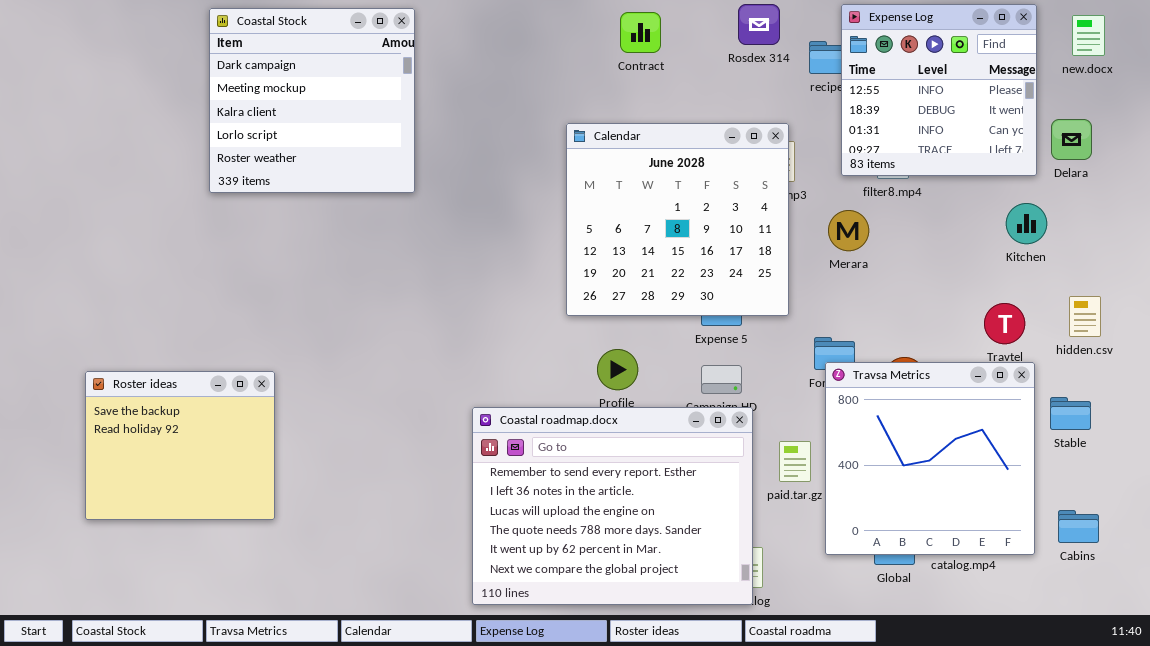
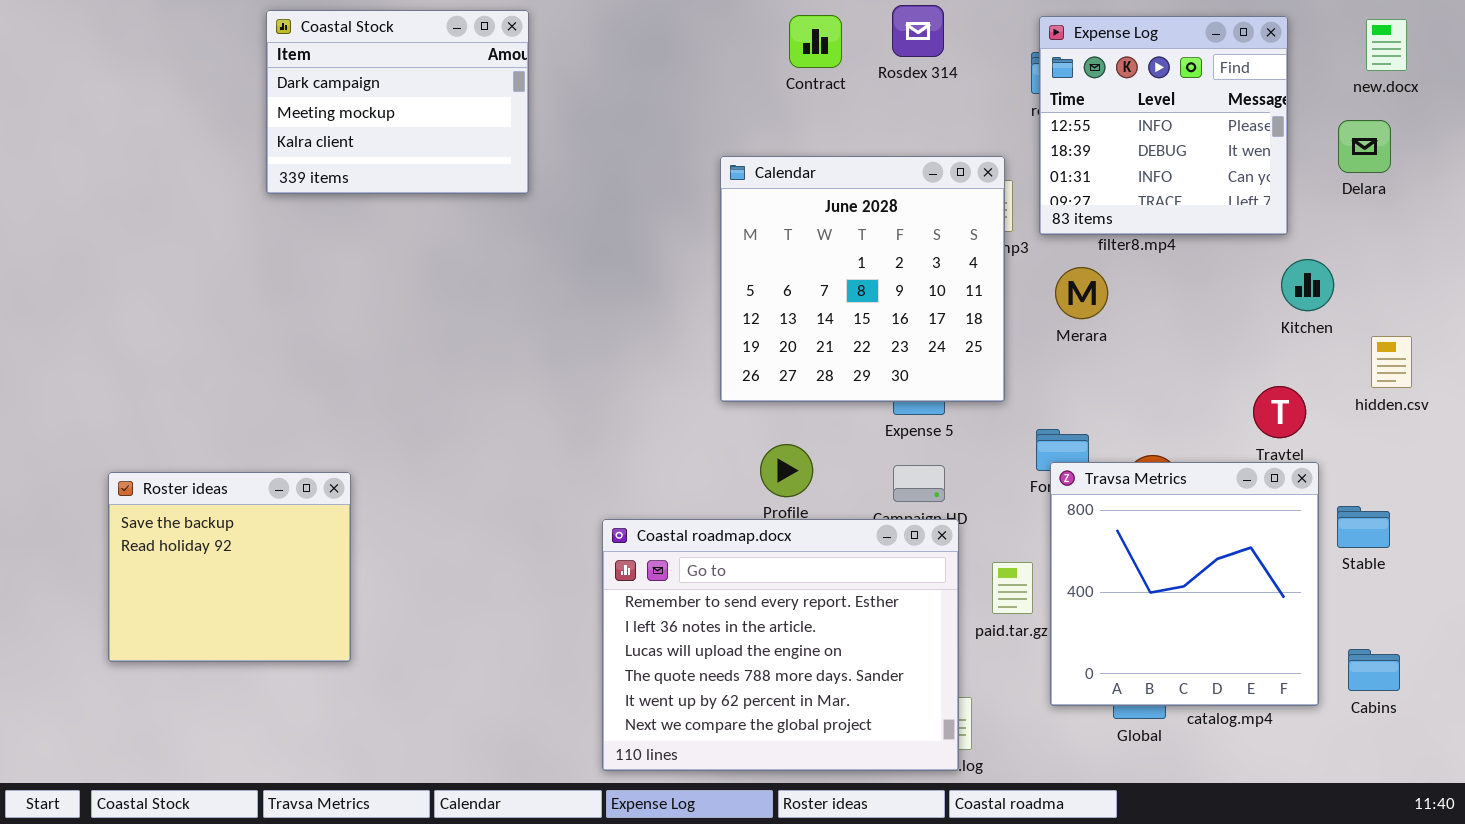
Rosdex 314: [738,4,780,45] -> [892,5,944,57], moved
Expense Log: [841,4,1037,176] -> [1039,16,1288,235], moved
Coastal Stock: [209,8,415,193] -> [266,10,529,194], resized
Delara: [1051,119,1092,160] -> [1338,120,1391,173], moved
hidden.csv: [1069,296,1101,337] -> [1371,336,1412,388], moved

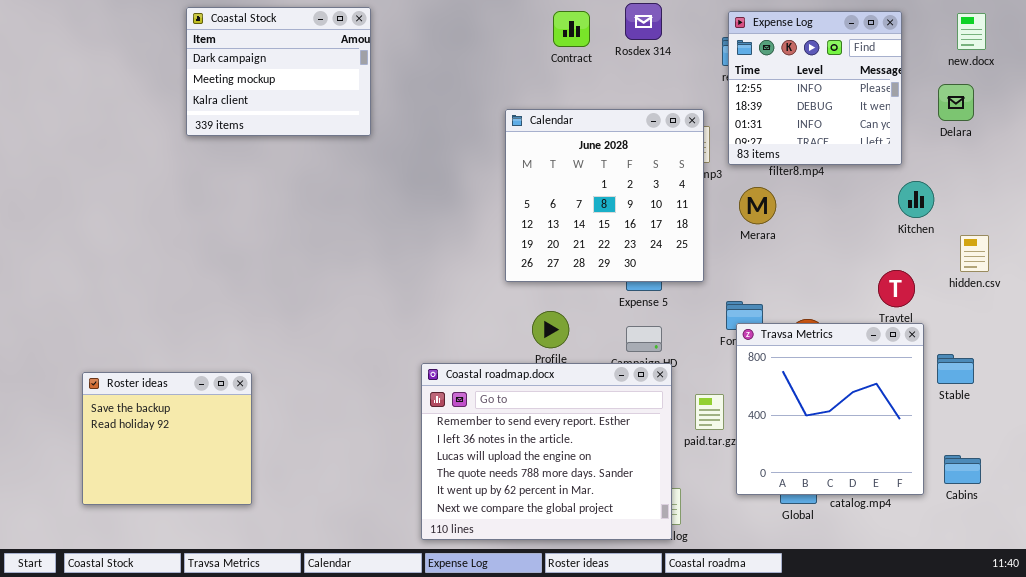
Roster ideas: [108,472,351,662] -> [82,372,252,505], moved

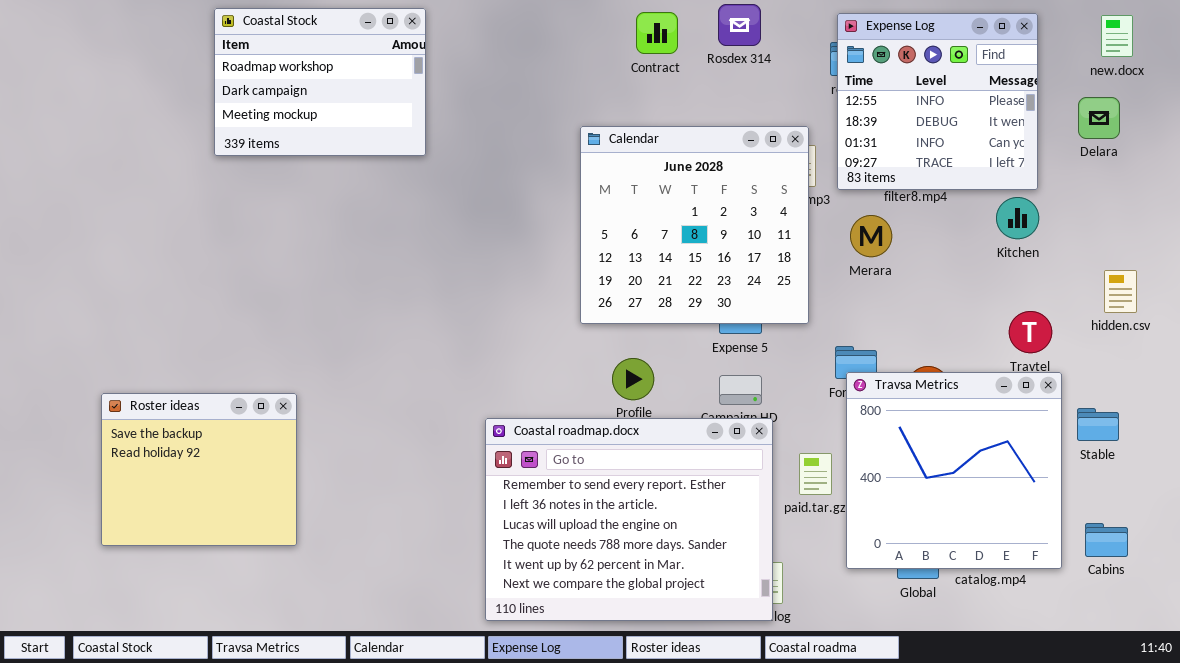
Coastal Stock: [186,7,371,136] -> [214,8,426,156], scrolled up 1 row
Kitchen: [898,181,934,218] -> [996,197,1039,239], moved
Roster ideas: [82,372,252,505] -> [101,393,297,546], moved

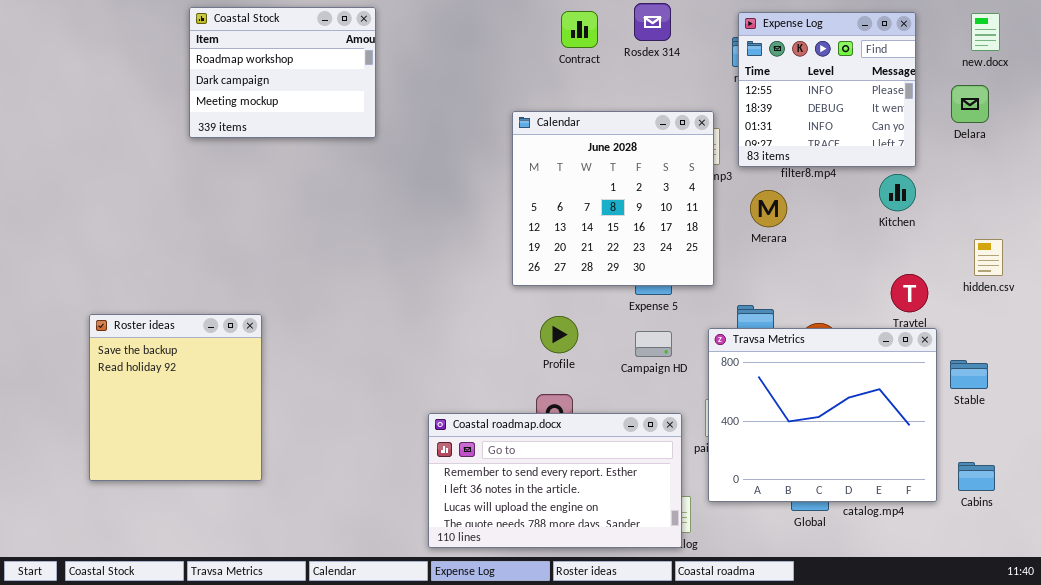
Travsa Metrics: [846,372,1062,569] -> [708,328,937,502], resized
Roster ideas: [101,393,297,546] -> [89,314,262,481], resized
Coastal roadmap.docx: [485,418,773,621] -> [428,413,682,548], resized

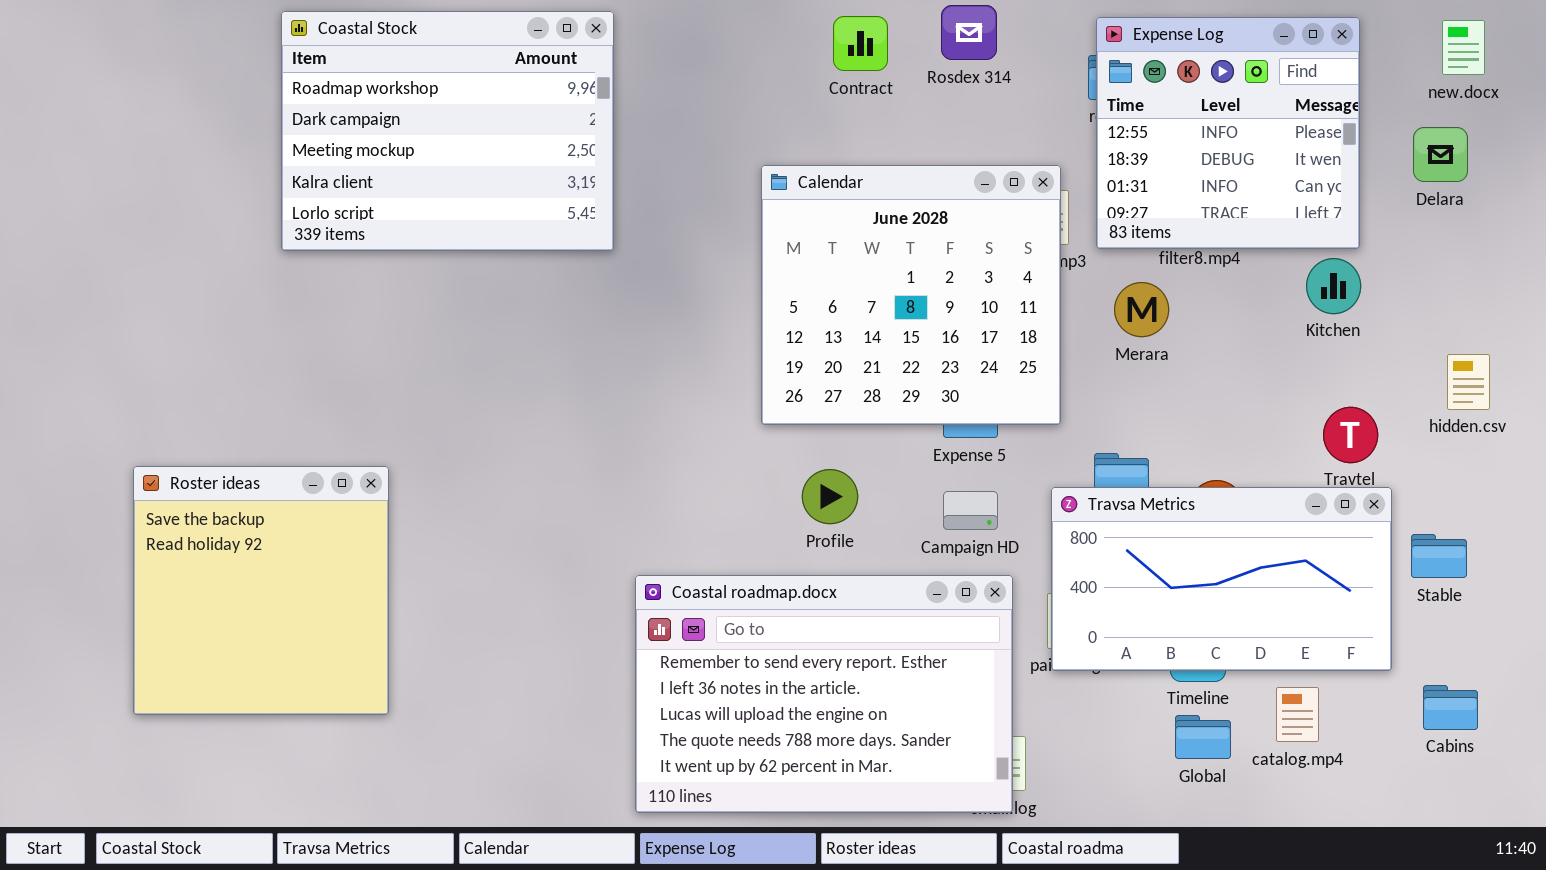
Coastal Stock: [189,7,376,138] -> [281,11,614,251], resized
Travsa Metrics: [708,328,937,502] -> [1051,487,1392,671], resized
Coastal roadmap.docx: [428,413,682,548] -> [635,575,1013,813], resized

